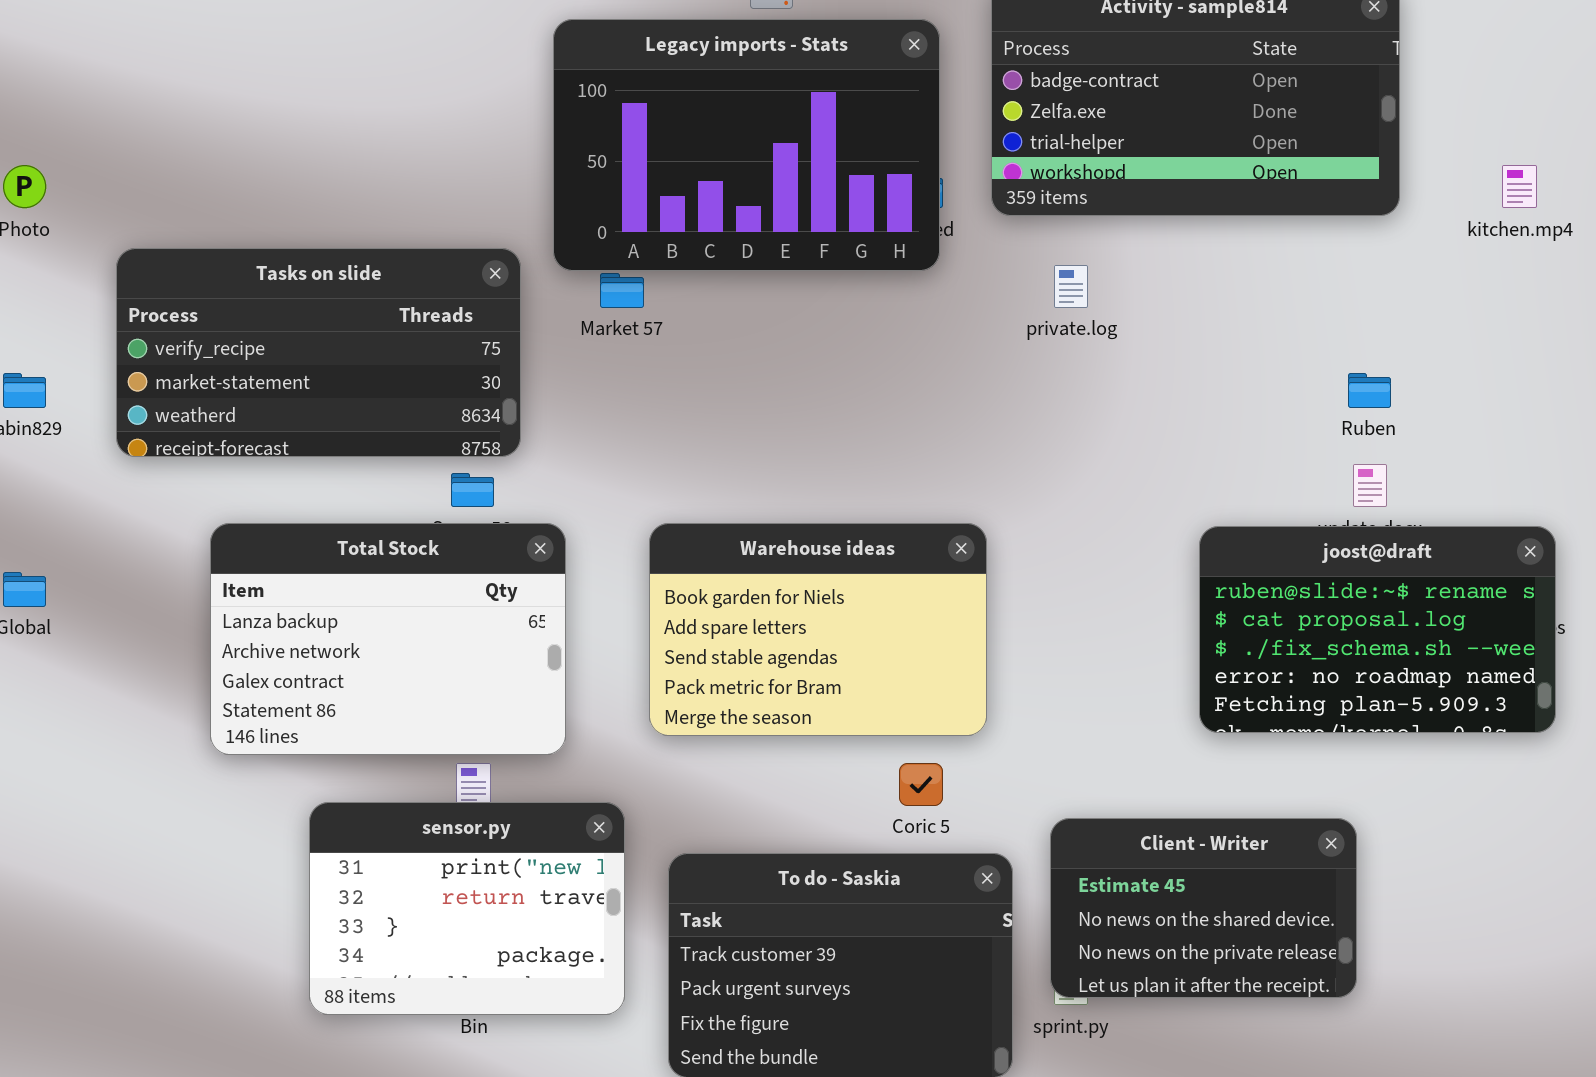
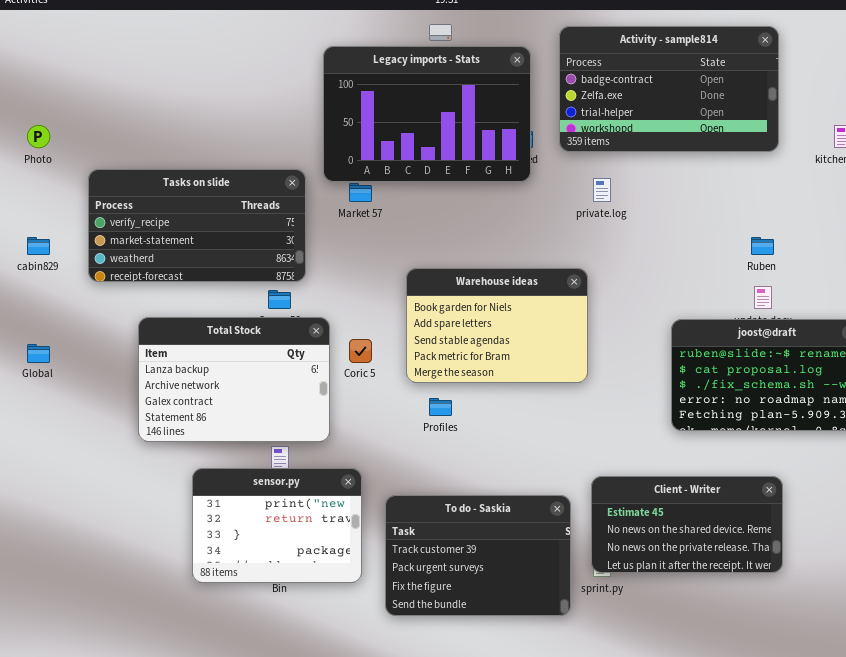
Warehouse ideas: [649,523,987,736] -> [406,268,588,383], moved
Coric 5: [899,763,943,806] -> [349,339,372,363], moved
Client - Writer: [1050,818,1357,998] -> [591,476,783,573], resized

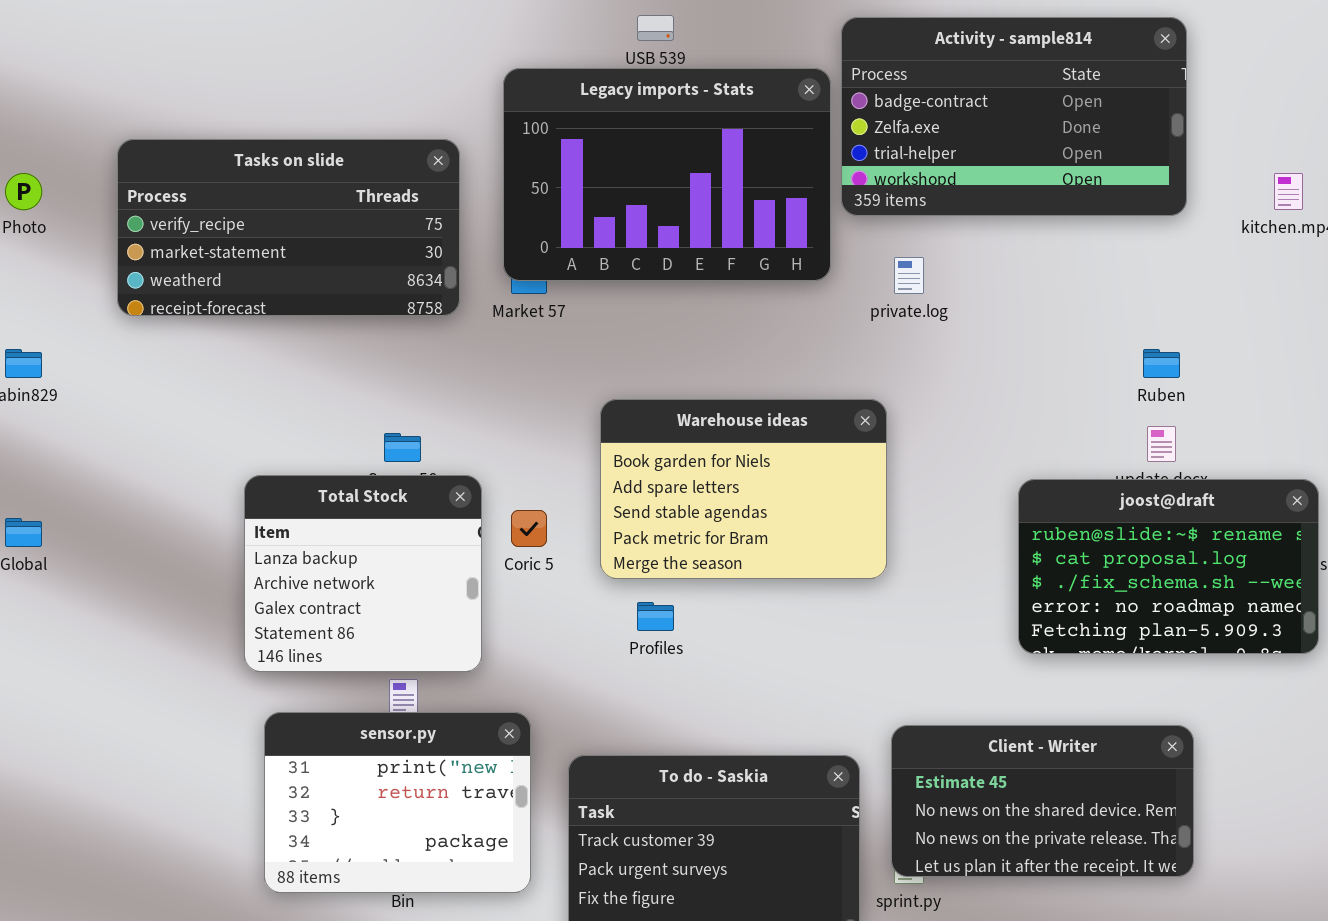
Legacy imports - Stats: [323,46,531,182] -> [503,68,831,281], moved
Tasks on slide: [88,169,306,282] -> [117,139,460,316], moved
Total Stock: [138,317,330,442] -> [244,475,482,672], resized

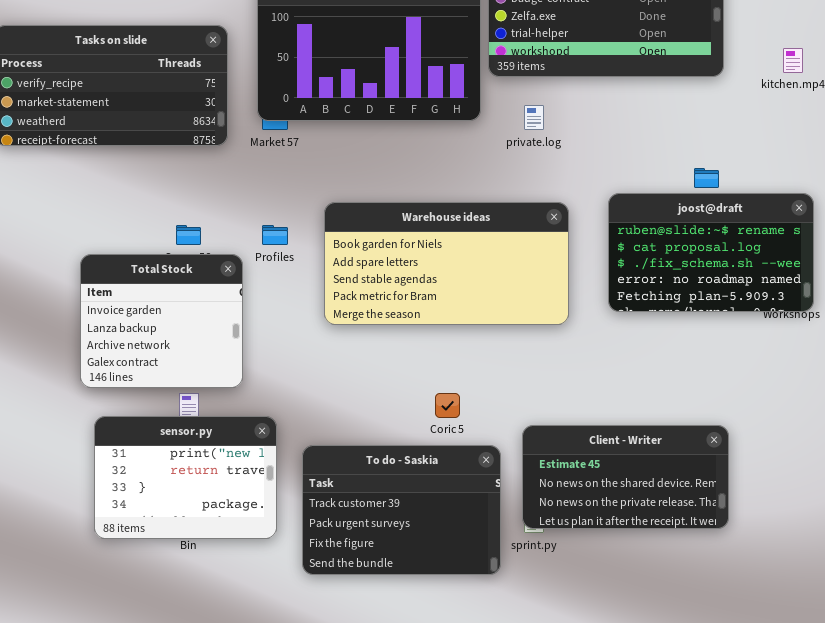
Warehouse ideas: [600,399,887,579] -> [324,202,569,325], resized
Total Stock: [244,475,482,672] -> [80,254,243,388], scrolled up 1 row
joost@draft: [1018,479,1319,654] -> [608,193,814,312], moved
Coric 5: [511,510,547,547] -> [435,393,460,418], moved
Profiles: [637,602,674,631] -> [262,225,288,245], moved

